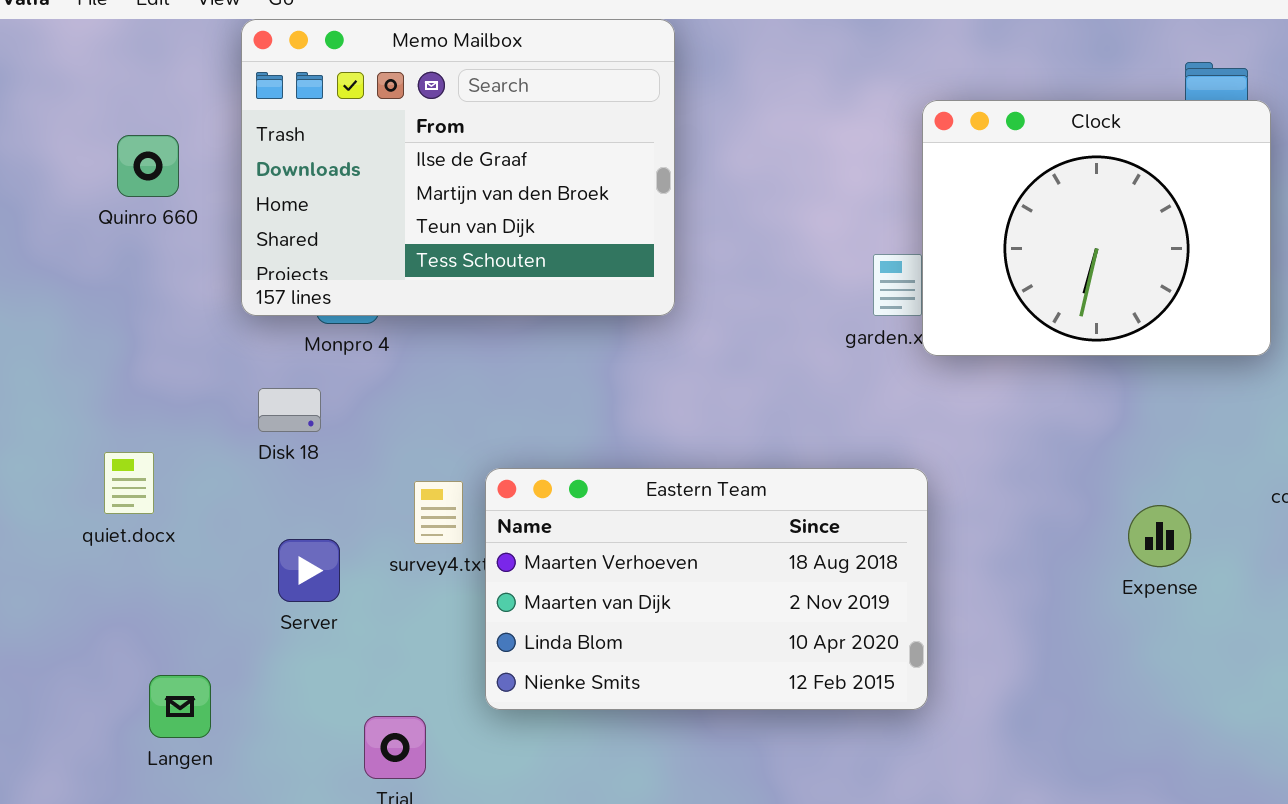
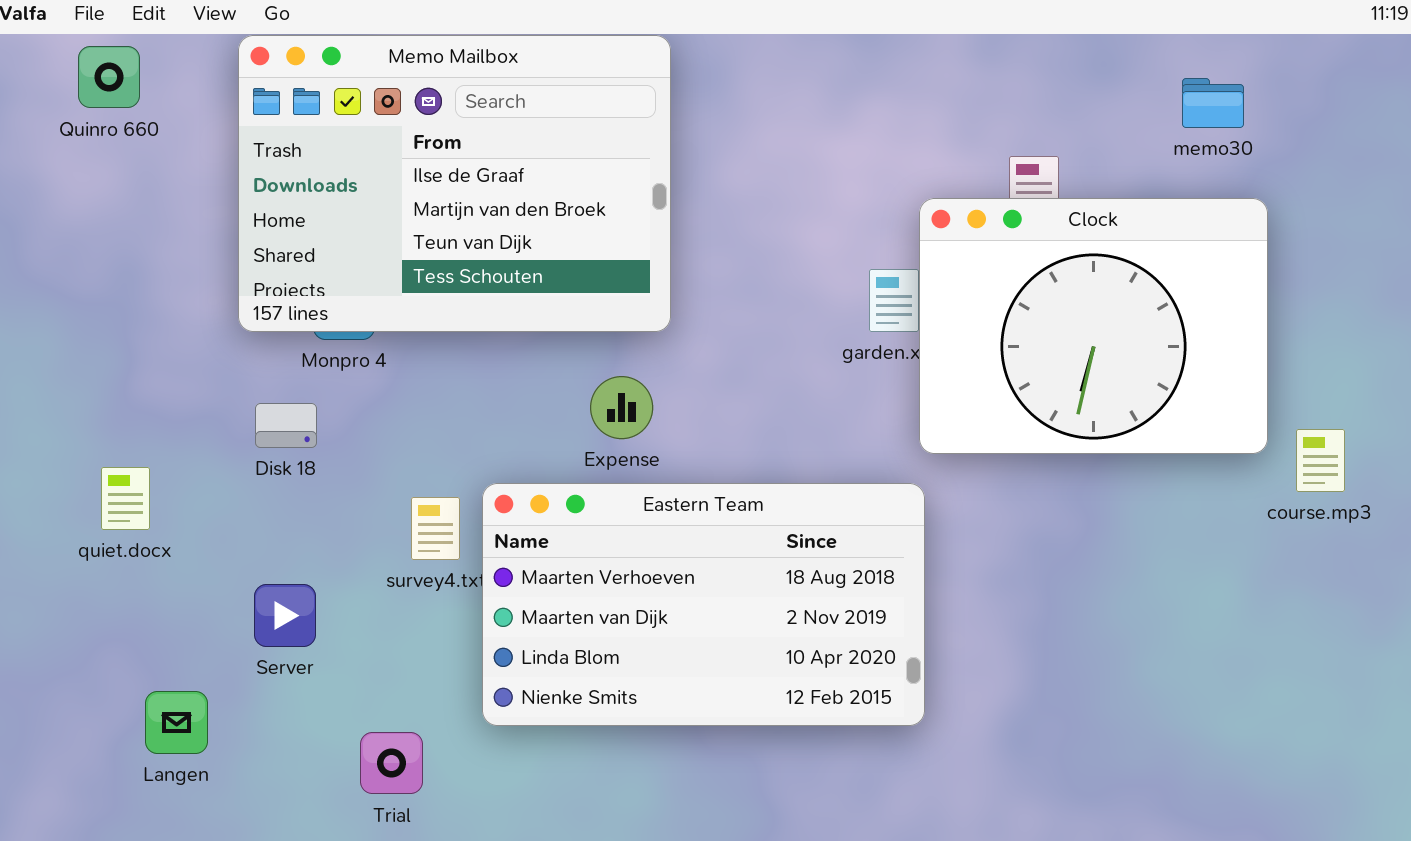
Clock: [922,100,1271,356] -> [919,198,1268,454], moved
Quinro 660: [117,135,179,197] -> [78,46,140,108], moved
Expense: [1128,505,1191,567] -> [590,376,653,439], moved
Server: [278,539,340,602] -> [254,584,316,647], moved

